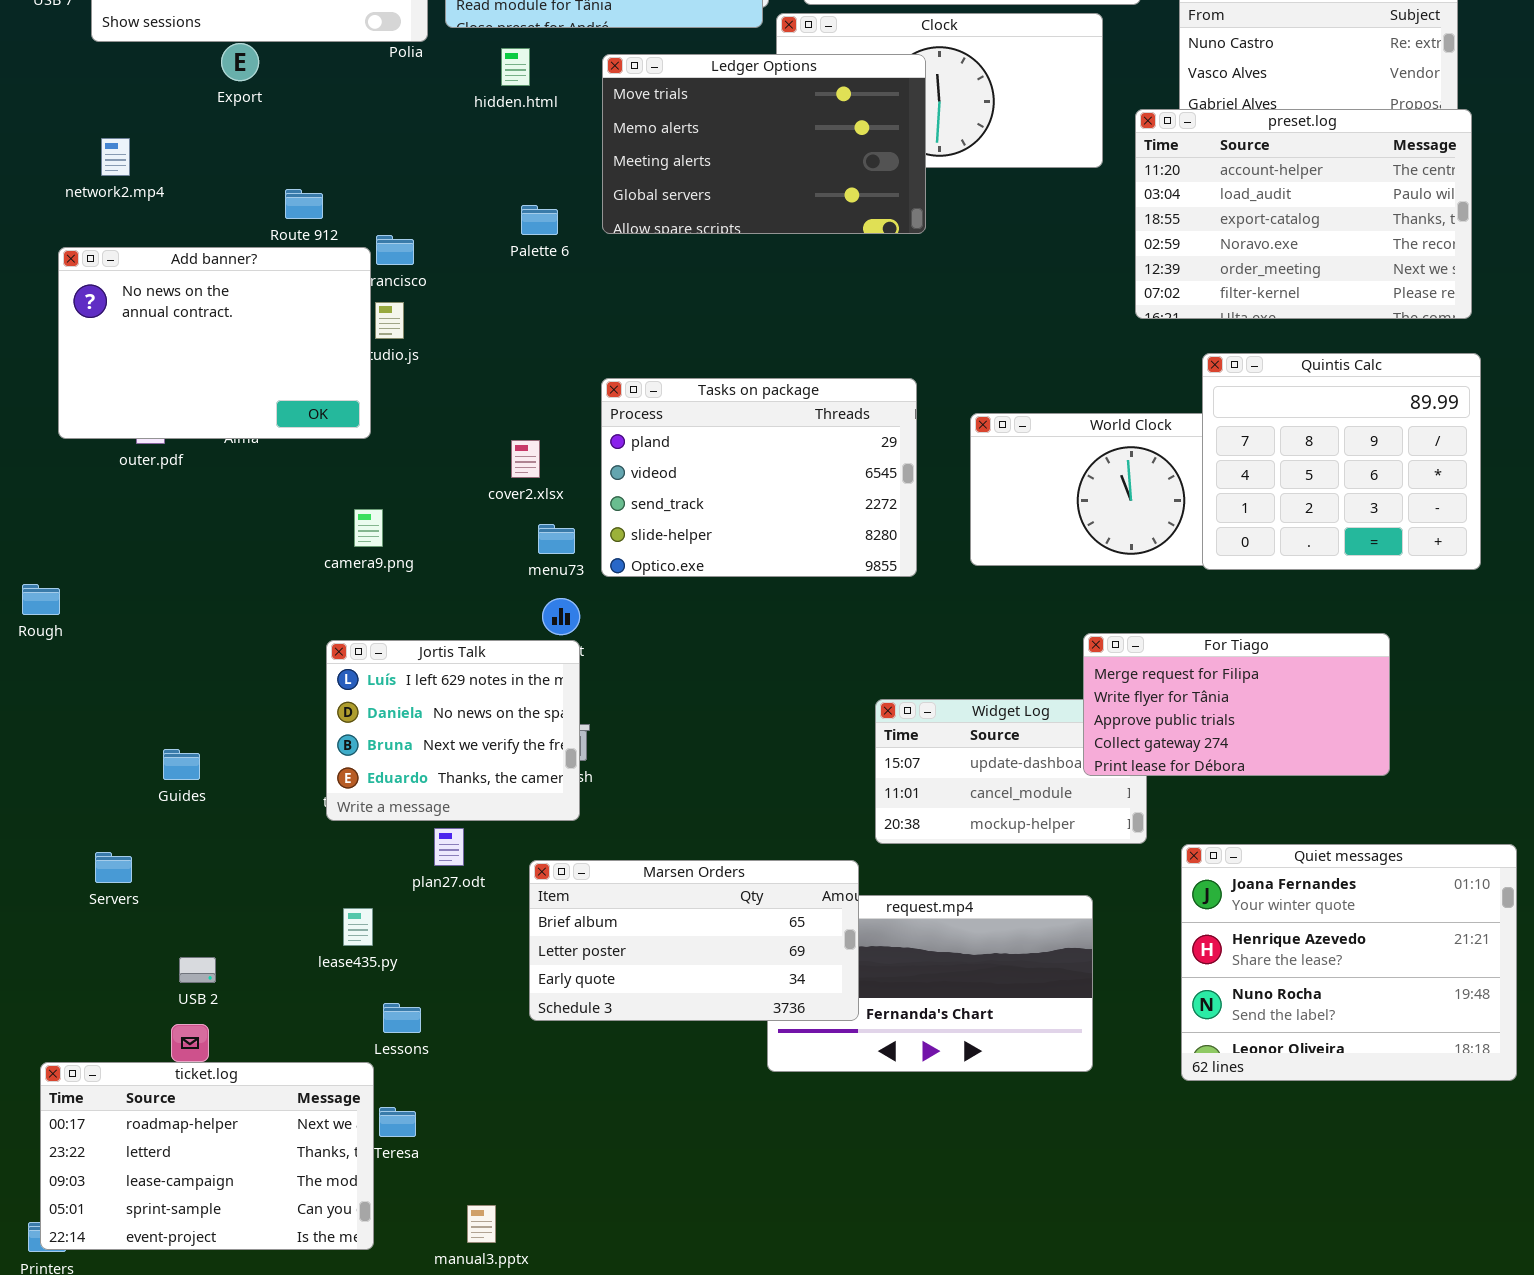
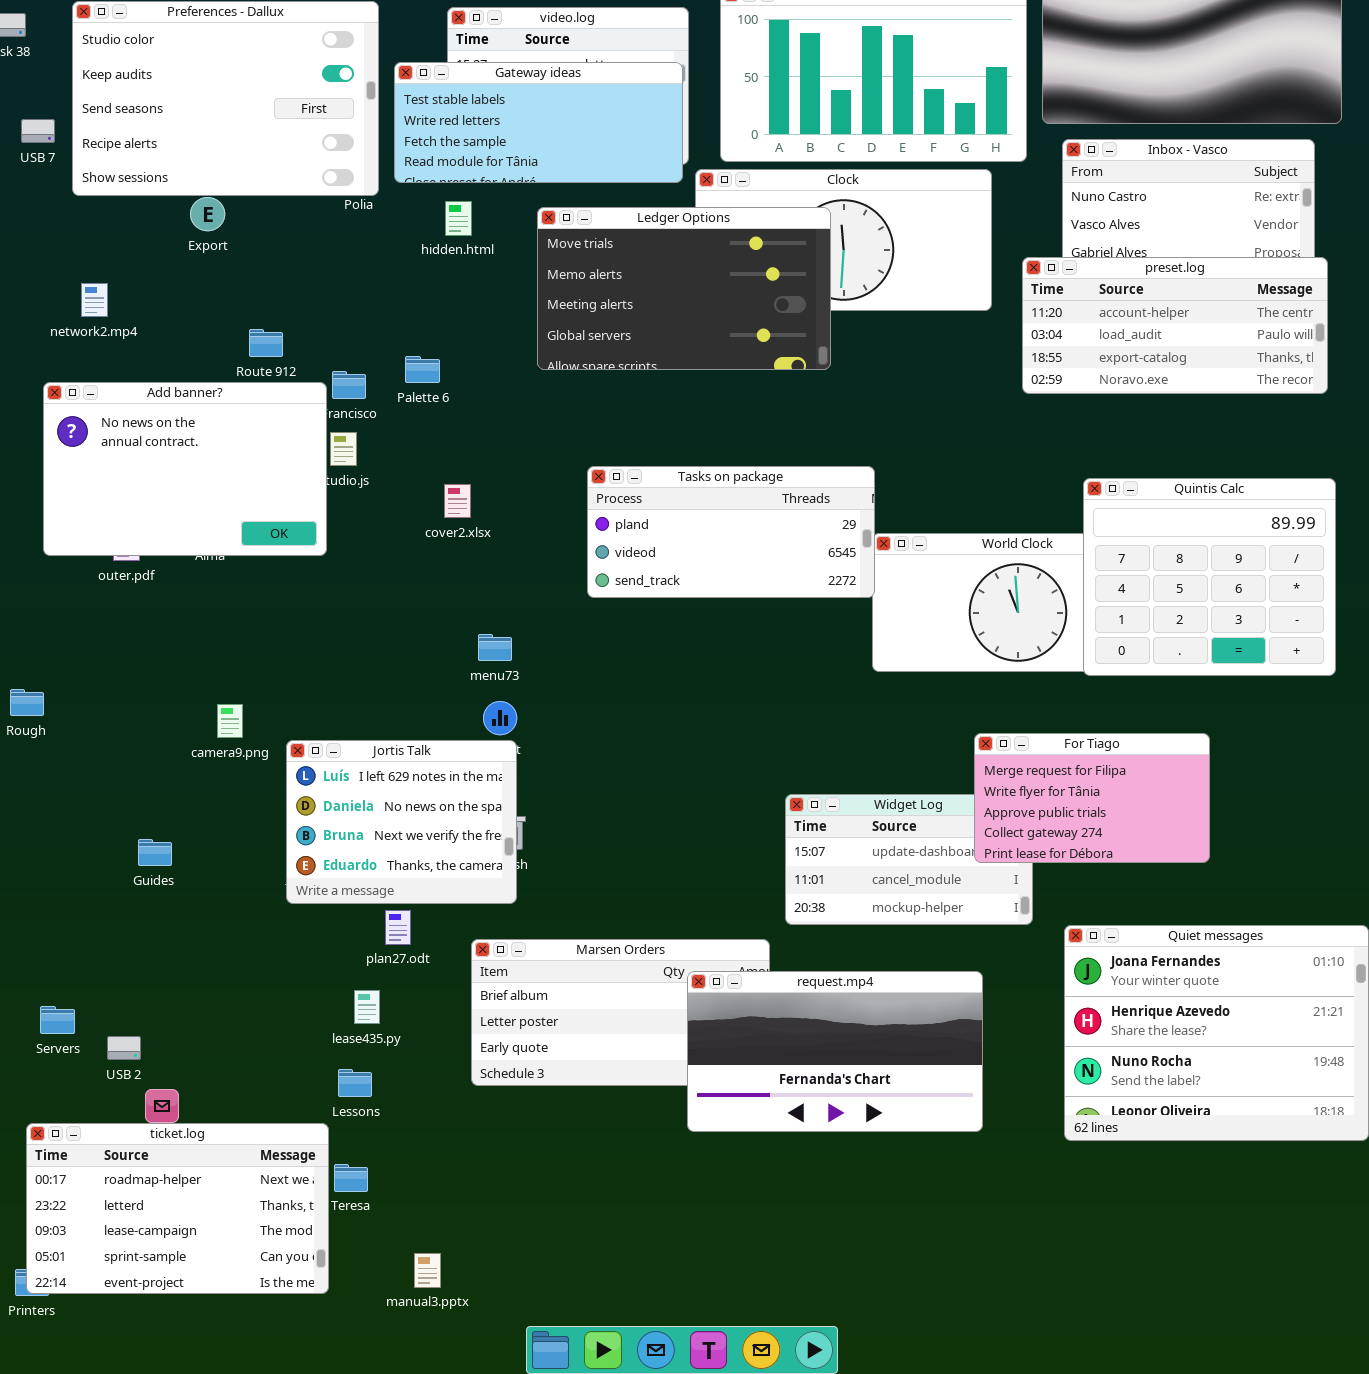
preset.log: [1135,109,1472,319] -> [1022,257,1328,394], resized
Palette 6: [521,205,558,235] -> [405,356,440,383], moved
Tasks on package: [601,378,917,577] -> [587,466,875,598], moved, resized
cover2.xlsx: [511,440,540,478] -> [444,484,471,518], moved
camera9.png: [354,509,383,547] -> [217,704,243,738], moved
For Tiago: [1083,633,1390,776] -> [974,733,1210,863], resized
Servers: [95,852,132,883] -> [40,1006,75,1034], moved
request.mp4: [767,895,1093,1072] -> [687,971,983,1132], raised
lease435.py: [343,908,373,946] -> [354,990,380,1024], moved
USB 2: [179,957,216,983] -> [107,1036,141,1060], moved

